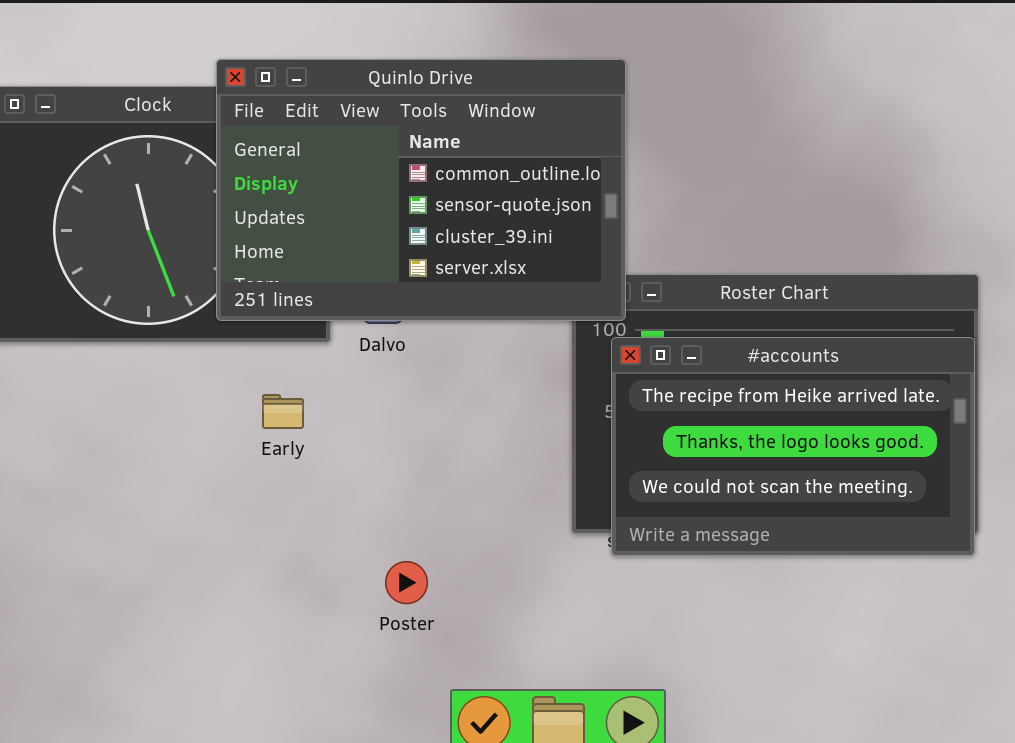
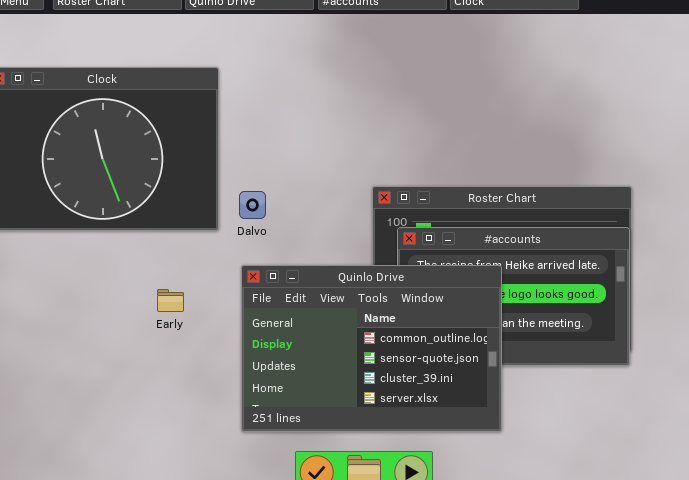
Quinlo Drive: [216,59,626,321] -> [241,265,502,432], moved
Early: [262,394,304,429] -> [157,289,184,312], moved

